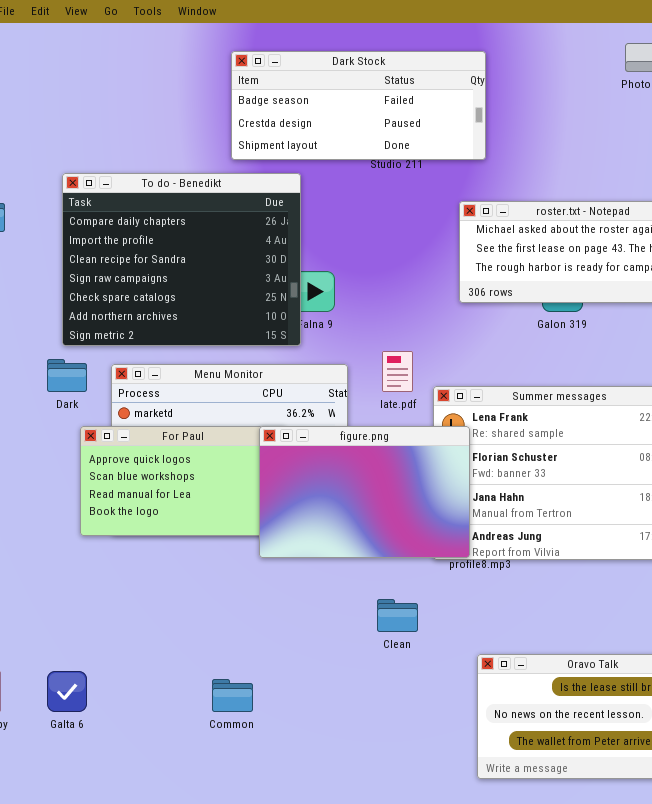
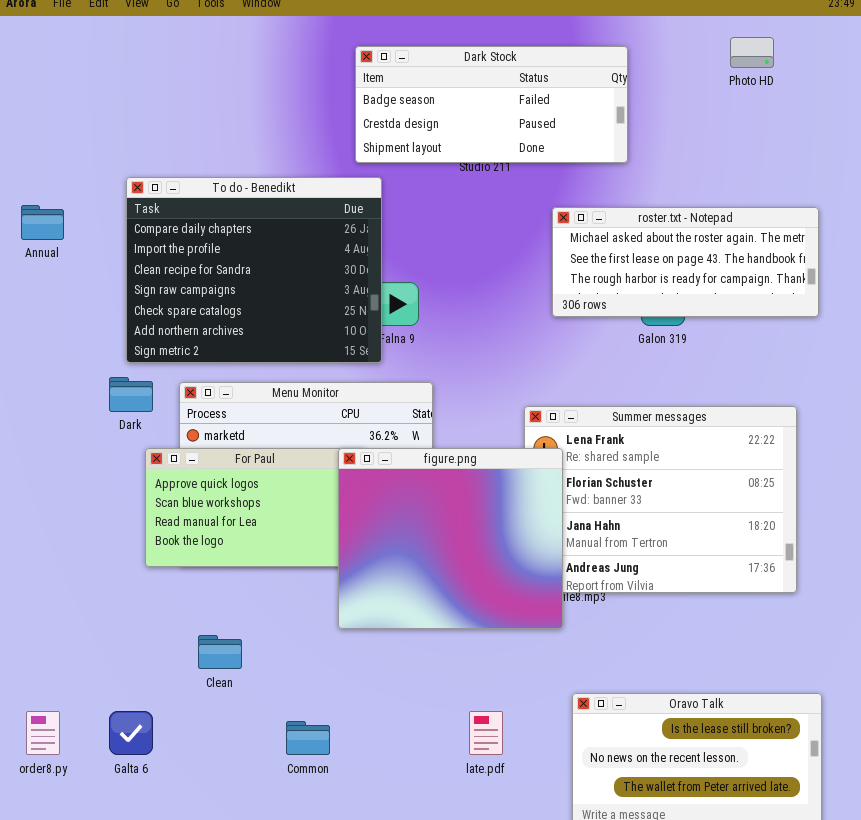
Dark Stock: [231,51,486,160] -> [355,46,628,163], moved
late.pdf: [382,351,413,392] -> [469,711,503,755], moved
figure.png: [259,426,470,558] -> [338,448,563,629], resized
Clean: [377,599,418,632] -> [198,635,242,669], moved

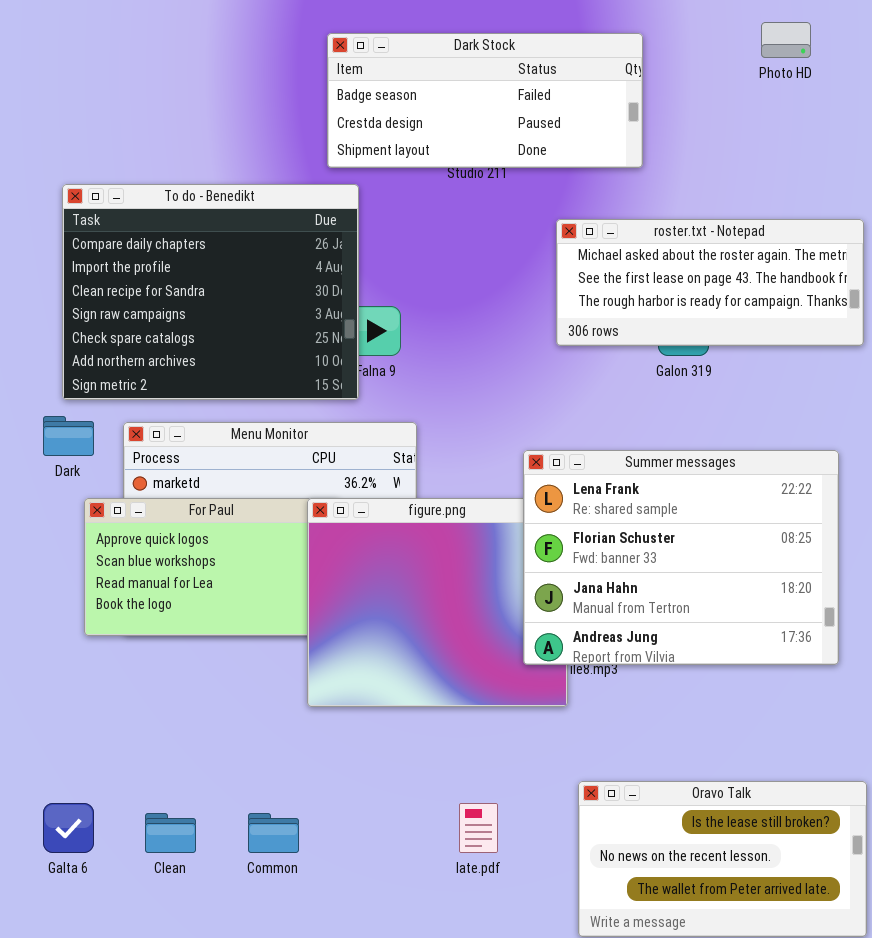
Summer messages: [524,406,797,593] -> [523,450,839,665], raised
Clean: [198,635,242,669] -> [145,813,196,853], moved

